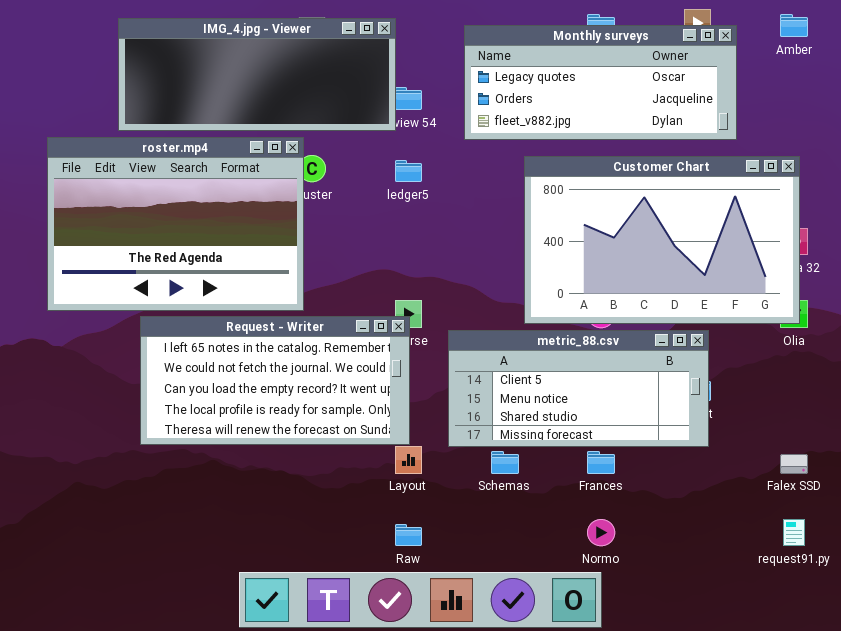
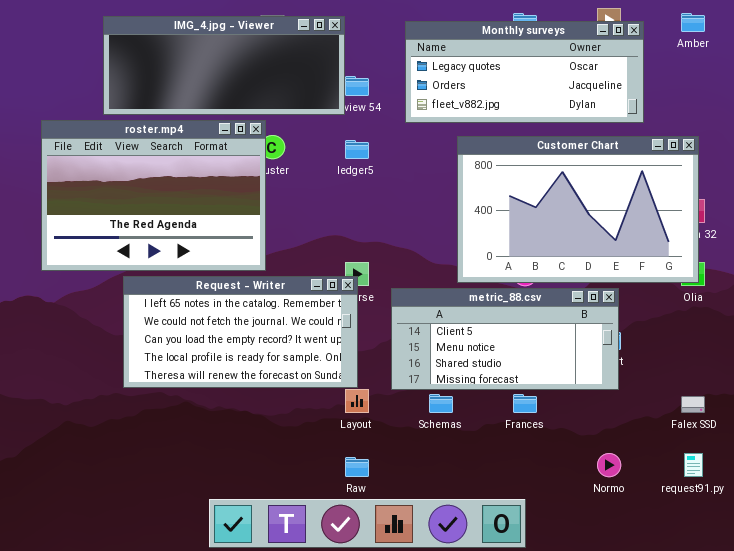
Normo: [587,519,615,546] -> [597,453,621,477], moved

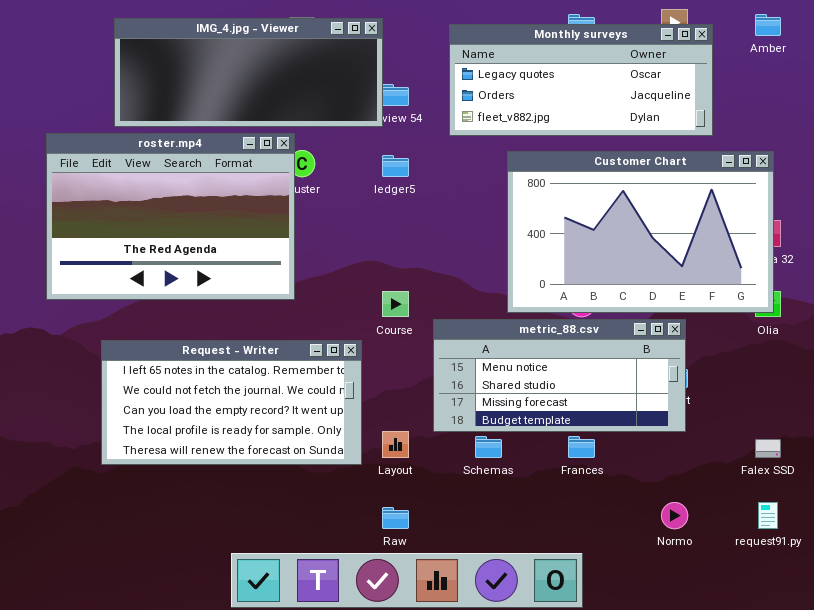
Request - Writer: [123,276,358,388] -> [101,340,362,465], moved
metric_88.csv: [391,288,619,390] -> [433,319,686,432], scrolled down 1 row

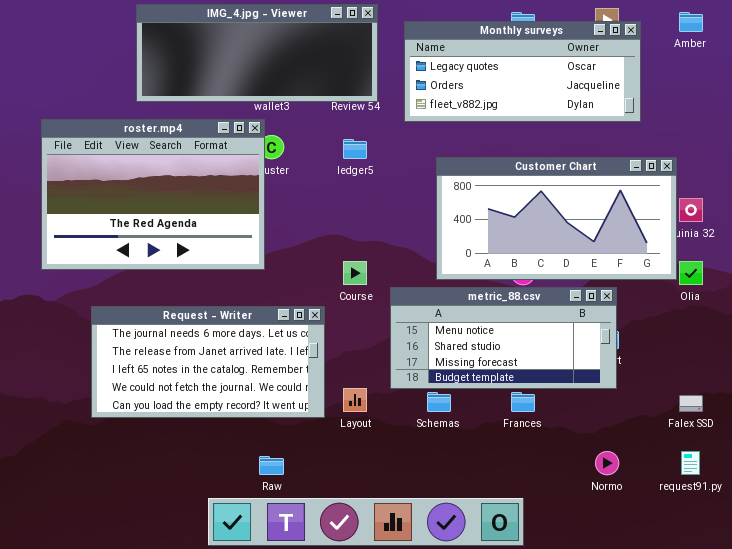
IMG_4.jpg - Viewer: [114,18,383,127] -> [136,4,378,102], moved
Customer Chart: [507,151,774,313] -> [436,157,677,280], moved, resized
Request - Writer: [101,340,362,465] -> [91,306,325,418], scrolled up 2 rows
Raw: [382,507,409,529] -> [259,456,284,475], moved

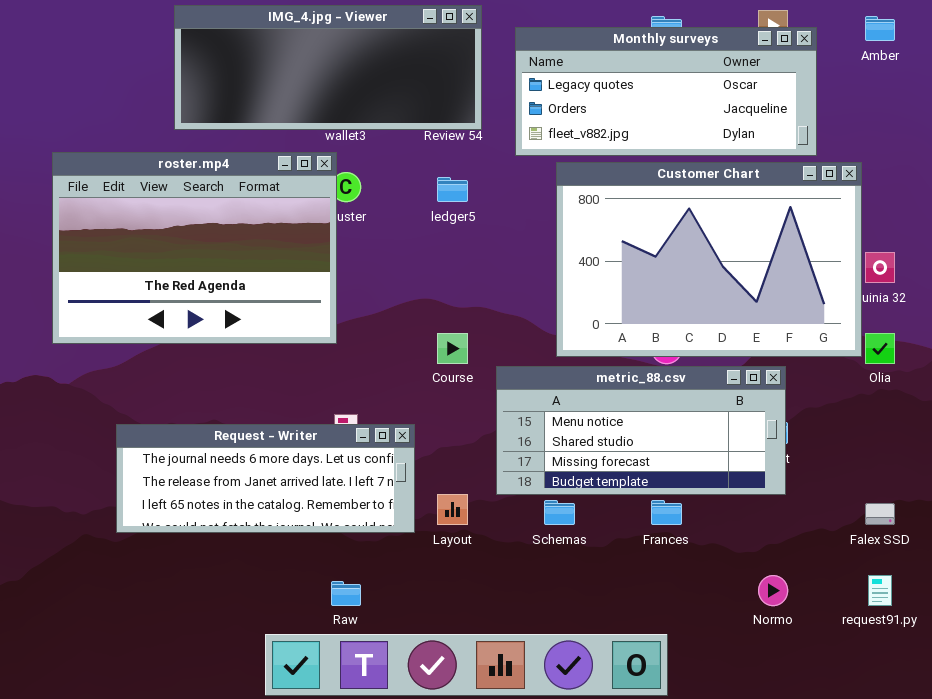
Customer Chart: [436,157,677,280] -> [556,162,862,357], resized
Request - Writer: [91,306,325,418] -> [116,424,415,533], resized

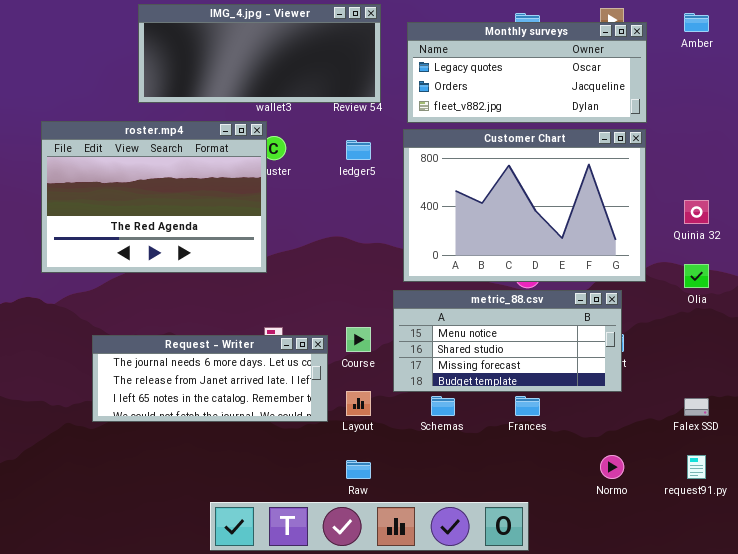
Customer Chart: [556,162,862,357] -> [403,129,646,282], moved
Course: [437,333,468,364] -> [346,327,371,352], moved
Raw: [331,581,361,606] -> [346,460,371,479], moved

